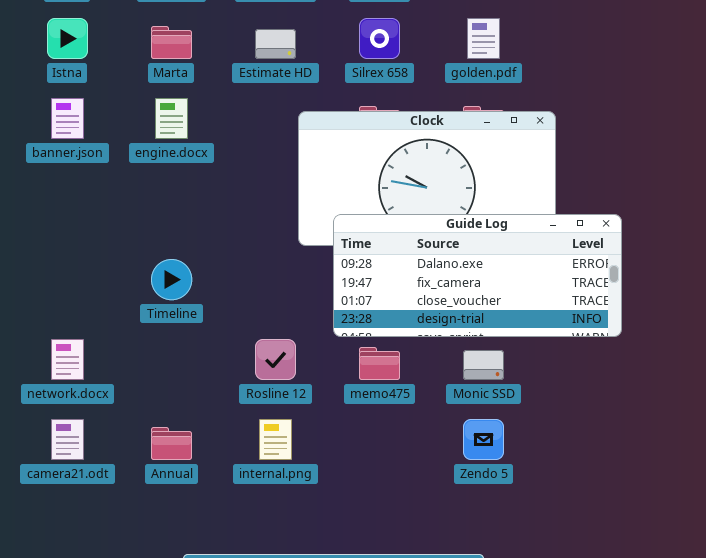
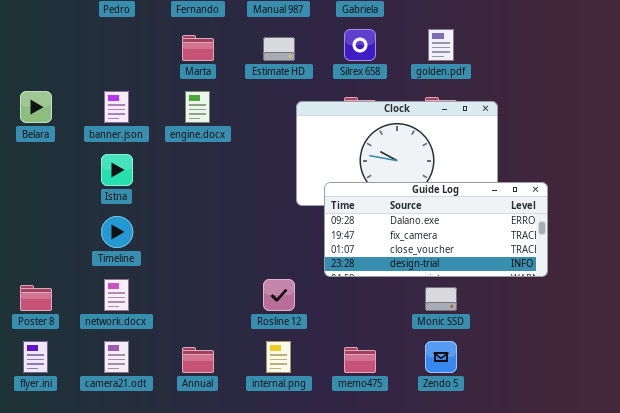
Istna: [47,18,88,59] -> [101,154,133,186], moved
Timeline: [151,259,192,300] -> [101,216,133,248], moved
memo475: [359,347,400,380] -> [344,347,376,373], moved

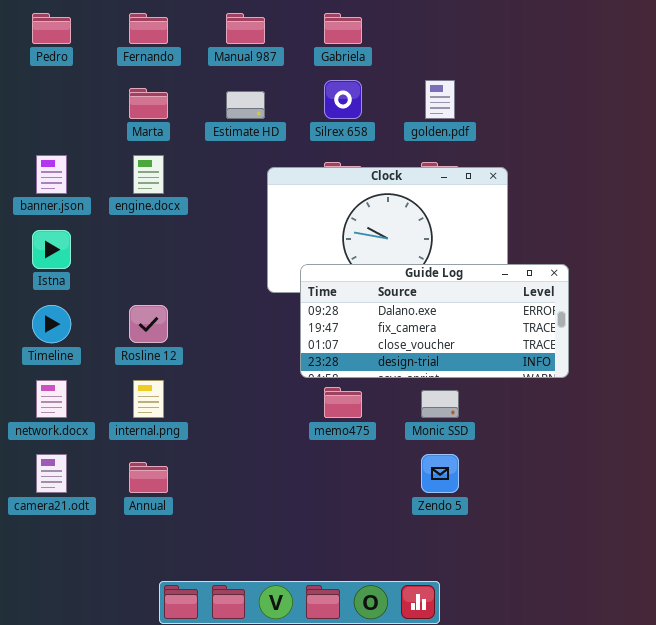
Rosline 12: [263,279,295,311] -> [129,305,168,343], moved
internal.png: [266,341,291,373] -> [133,380,164,418], moved
memo475: [344,347,376,373] -> [324,387,362,418], moved

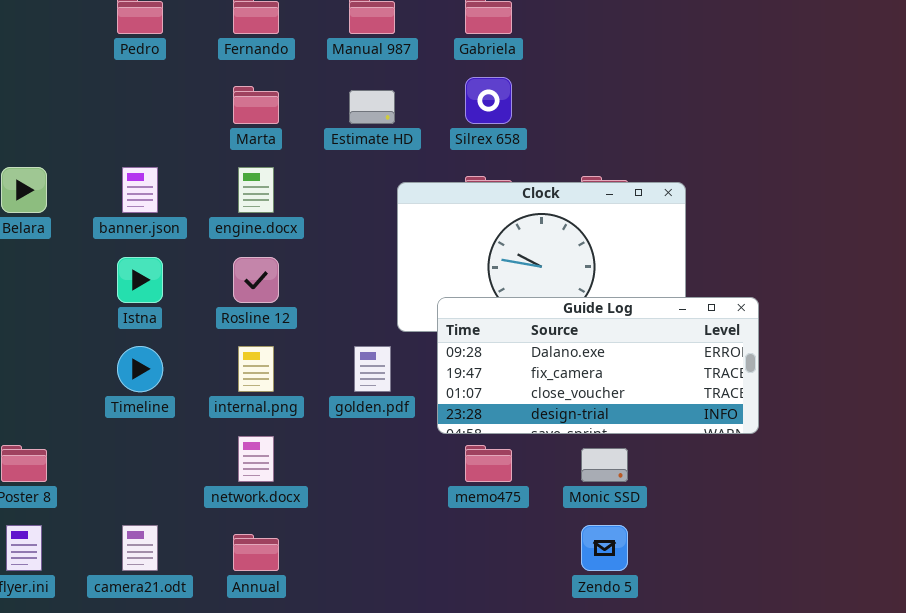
golden.pdf: [425,80,455,119] -> [354,346,391,392], moved
Rosline 12: [129,305,168,343] -> [233,257,279,303], moved
network.docx: [36,380,67,418] -> [238,436,274,482], moved
internal.png: [133,380,164,418] -> [238,346,274,392], moved

